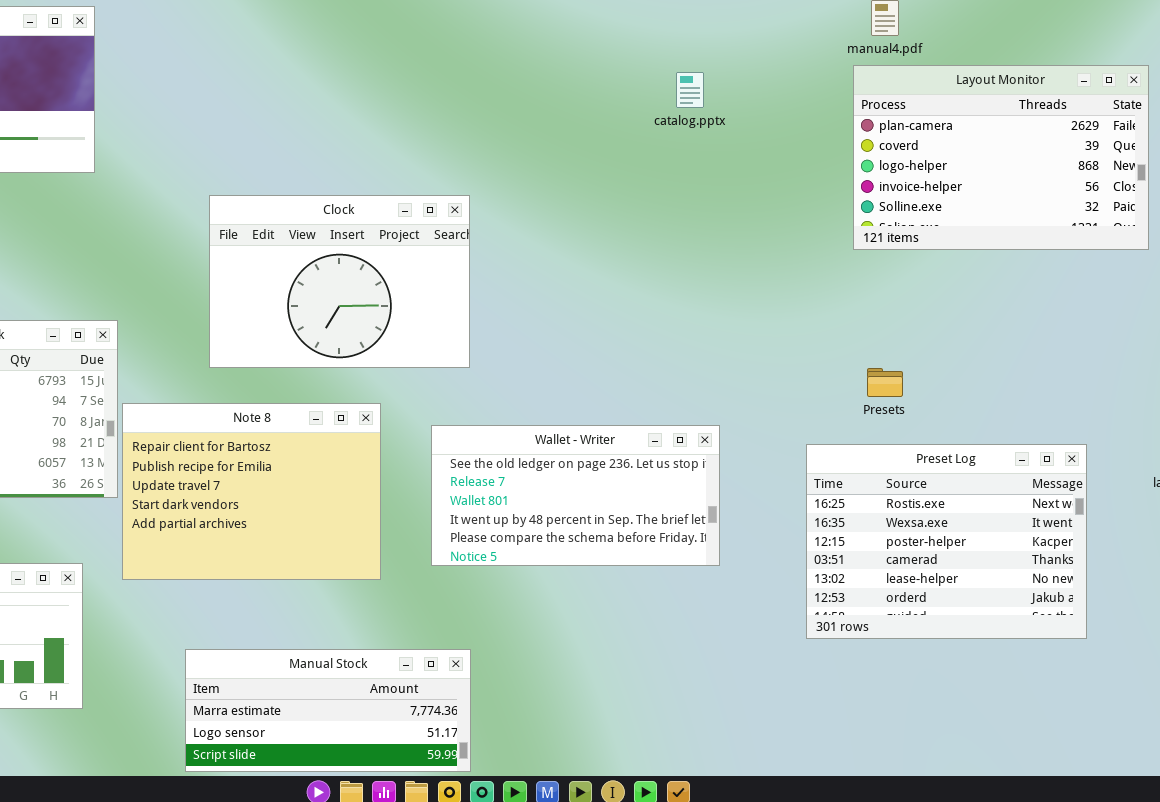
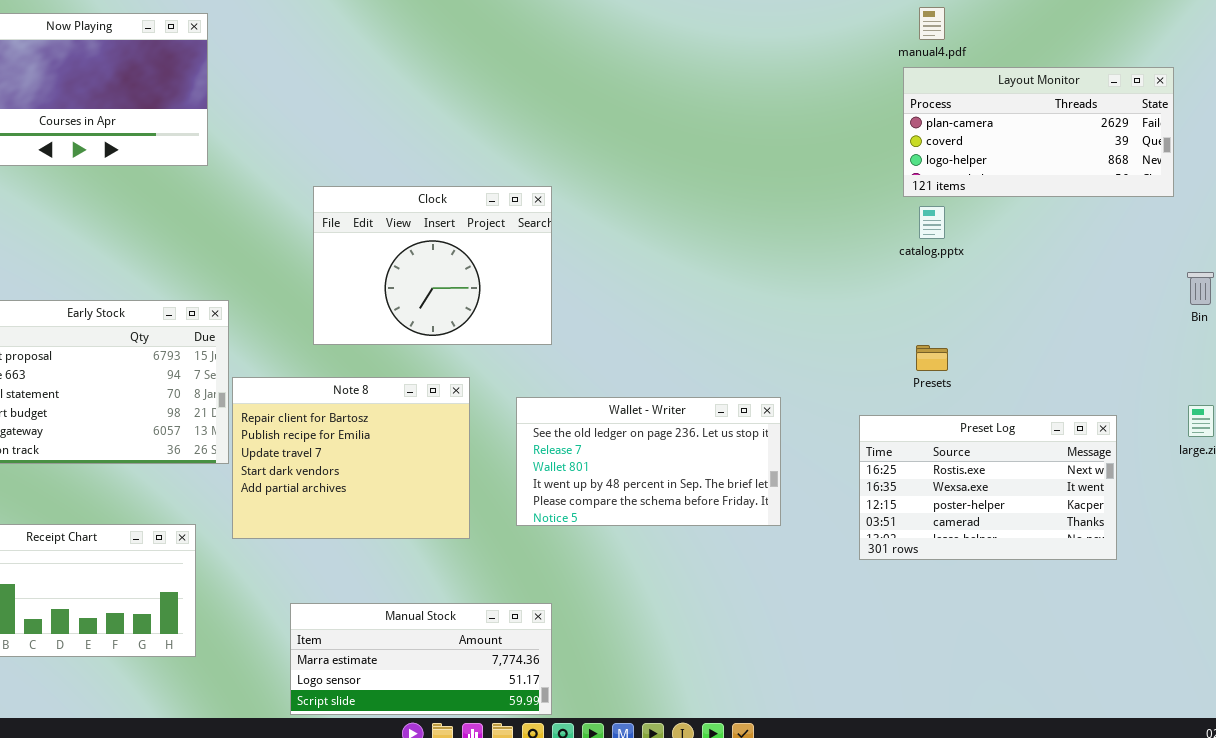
Layout Monitor: [853,65,1149,250] -> [903,67,1174,197], resized
catalog.pptx: [676,72,704,108] -> [919,206,945,239], moved
Preset Log: [806,444,1087,639] -> [859,415,1117,560], resized

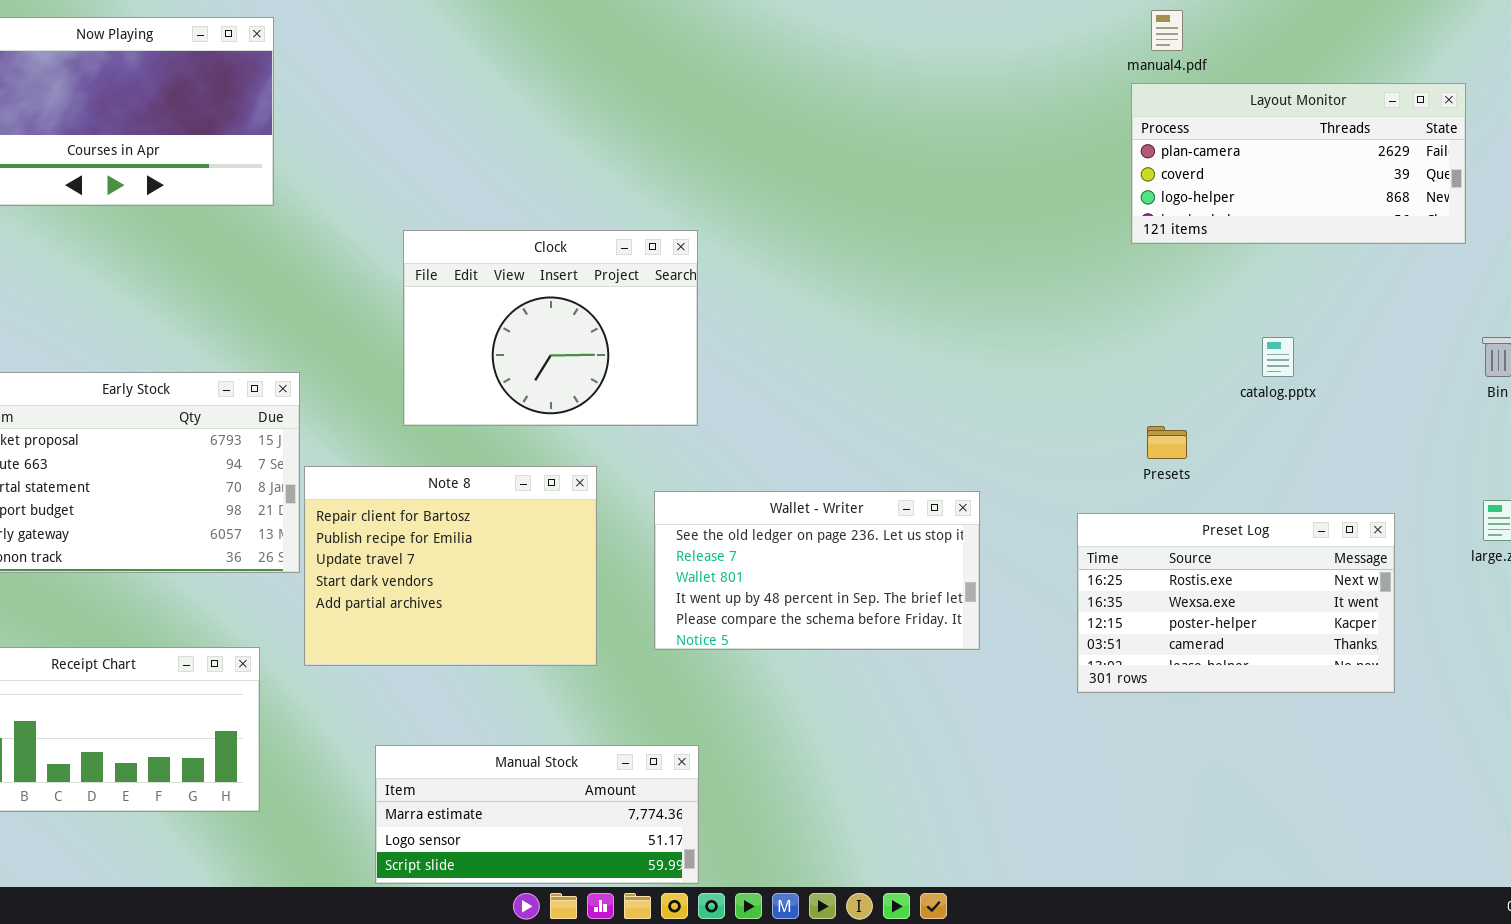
catalog.pptx: [919,206,945,239] -> [1262,337,1294,377], moved

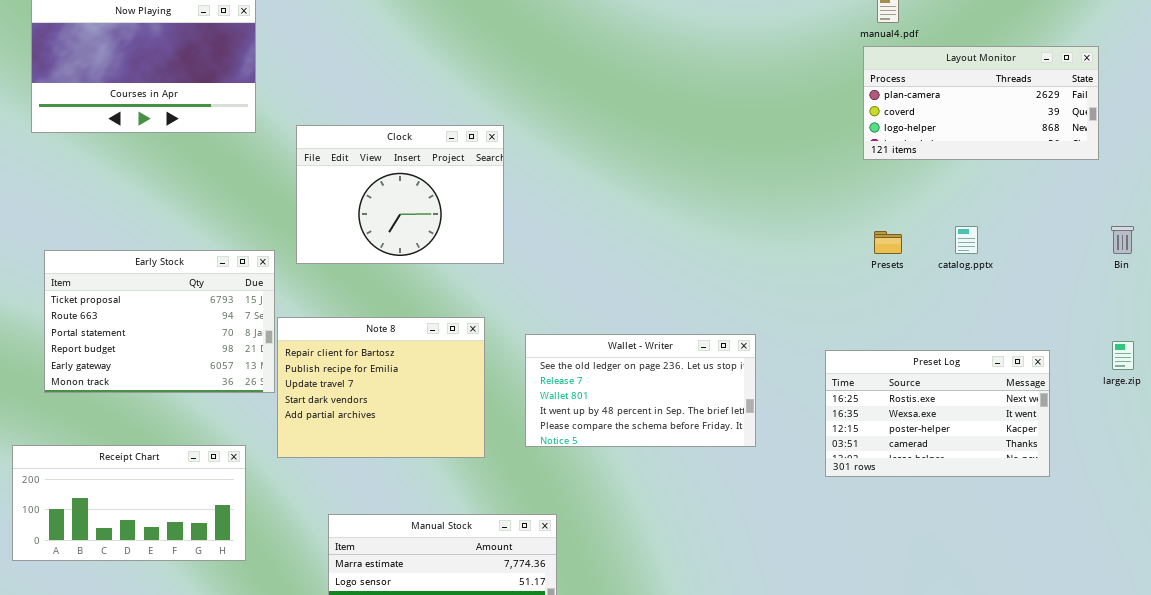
Clock: [403,230,698,426] -> [296,125,504,264], moved
Presets: [1147,426,1187,459] -> [874,231,902,254], moved

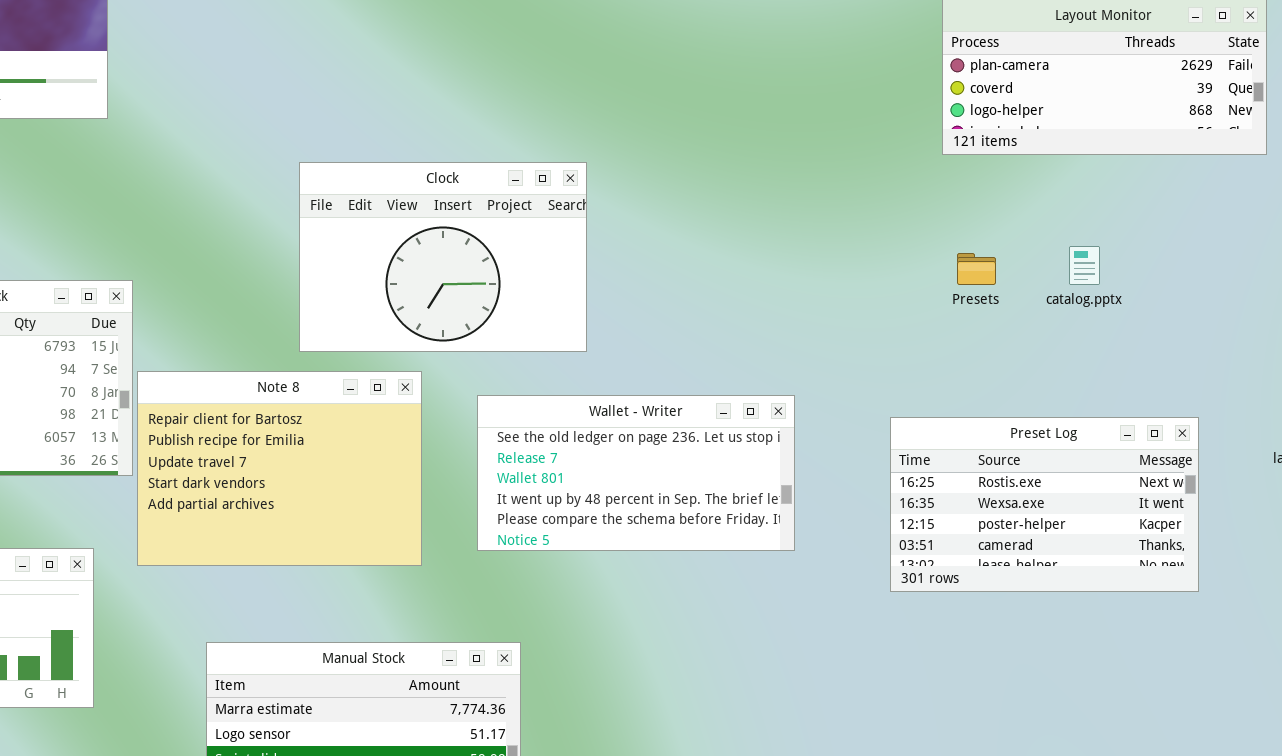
Clock: [296,125,504,264] -> [299,162,587,352], moved

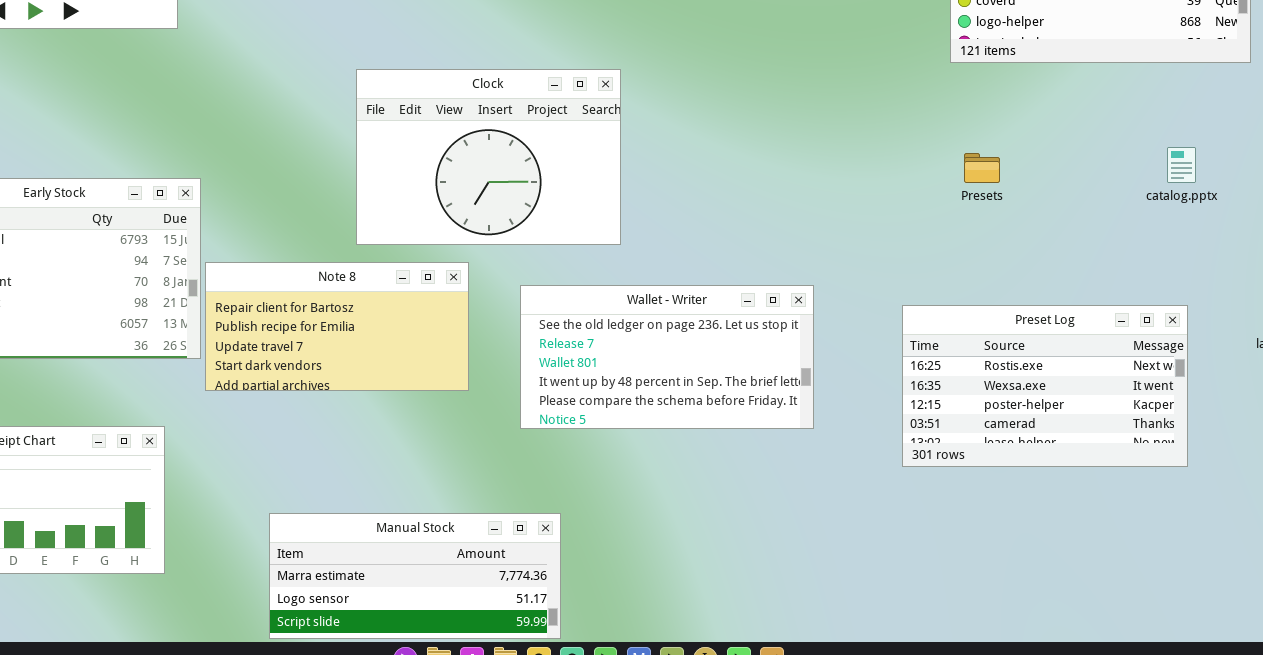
catalog.pptx: [1069,246,1100,285] -> [1167,147,1196,183], moved
Note 8: [137,371,422,566] -> [205,262,469,391], resized

